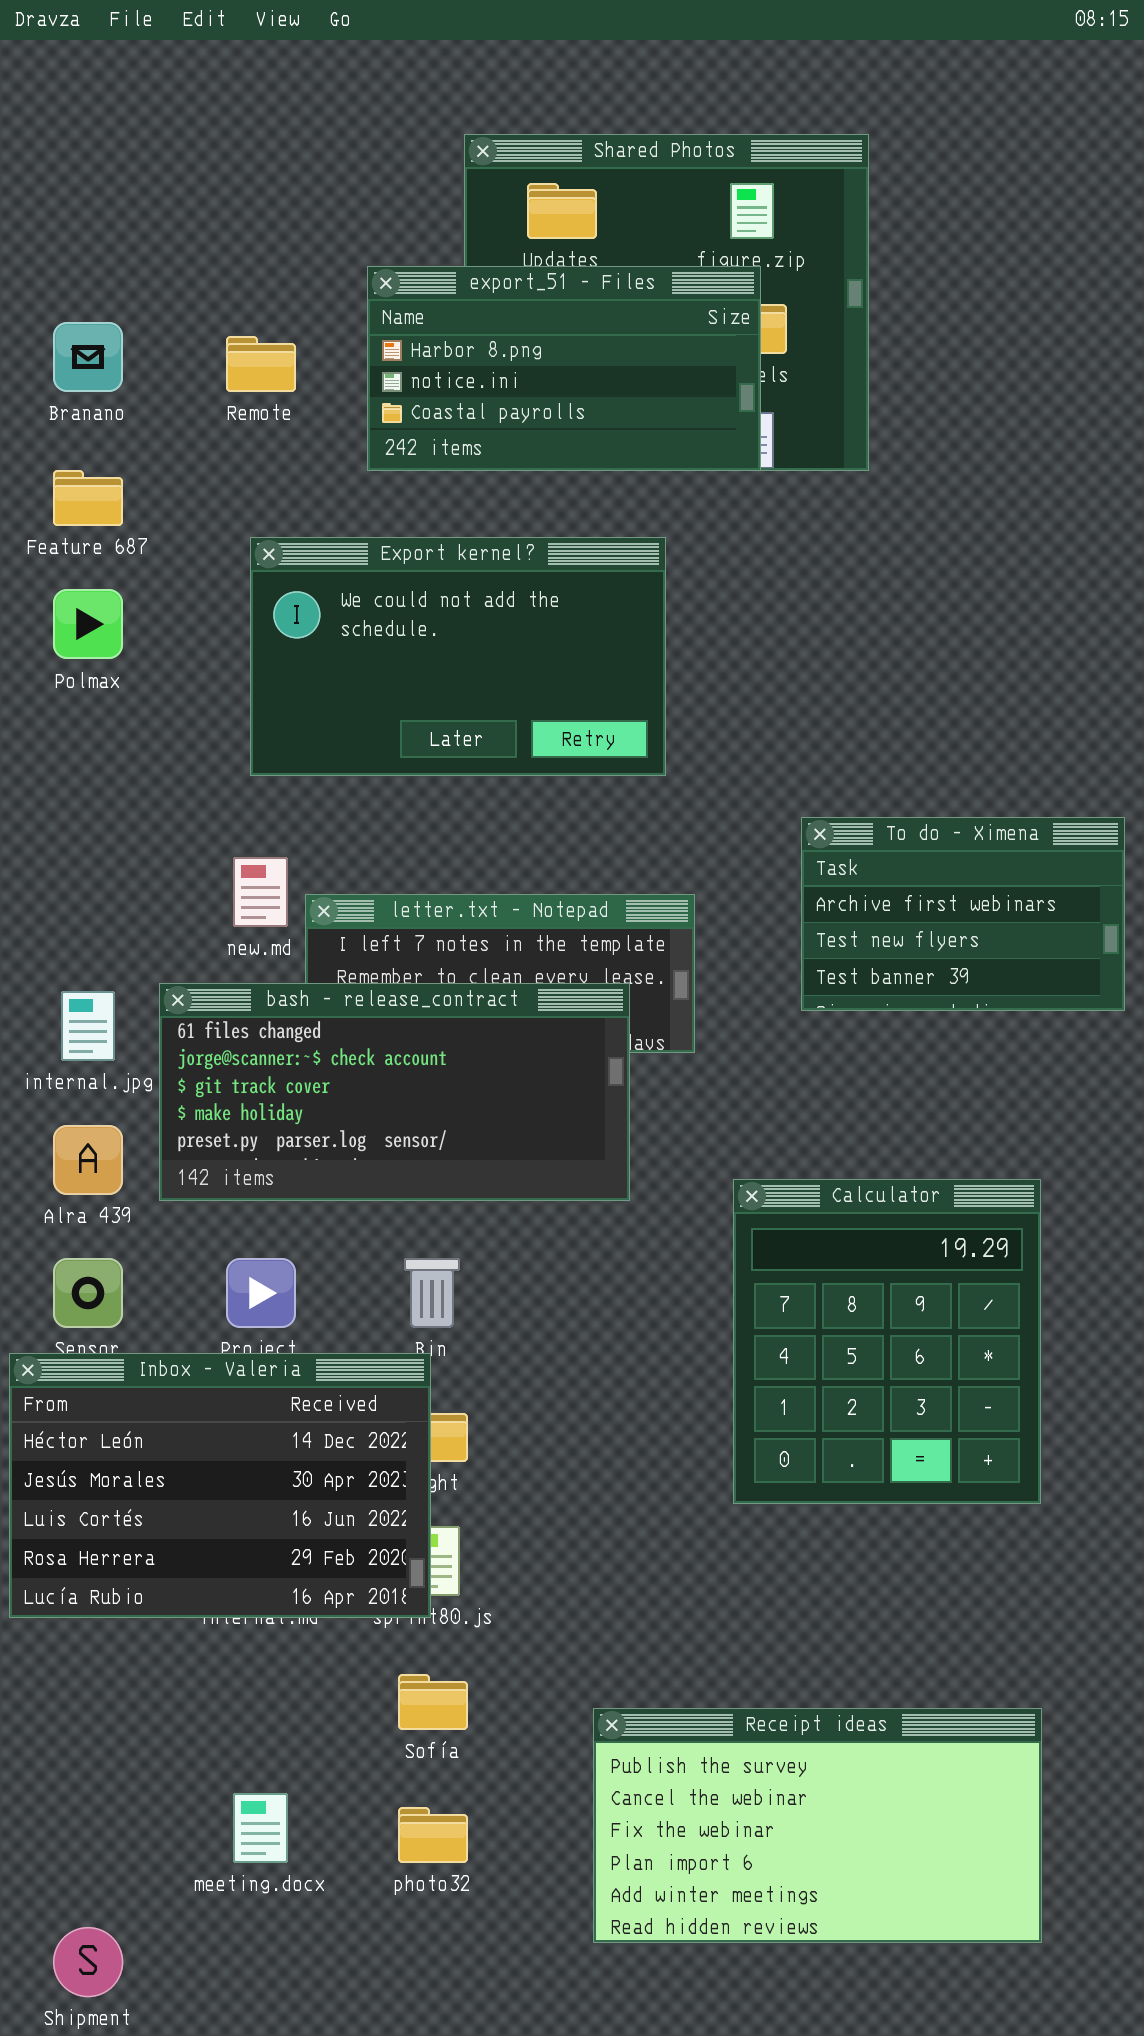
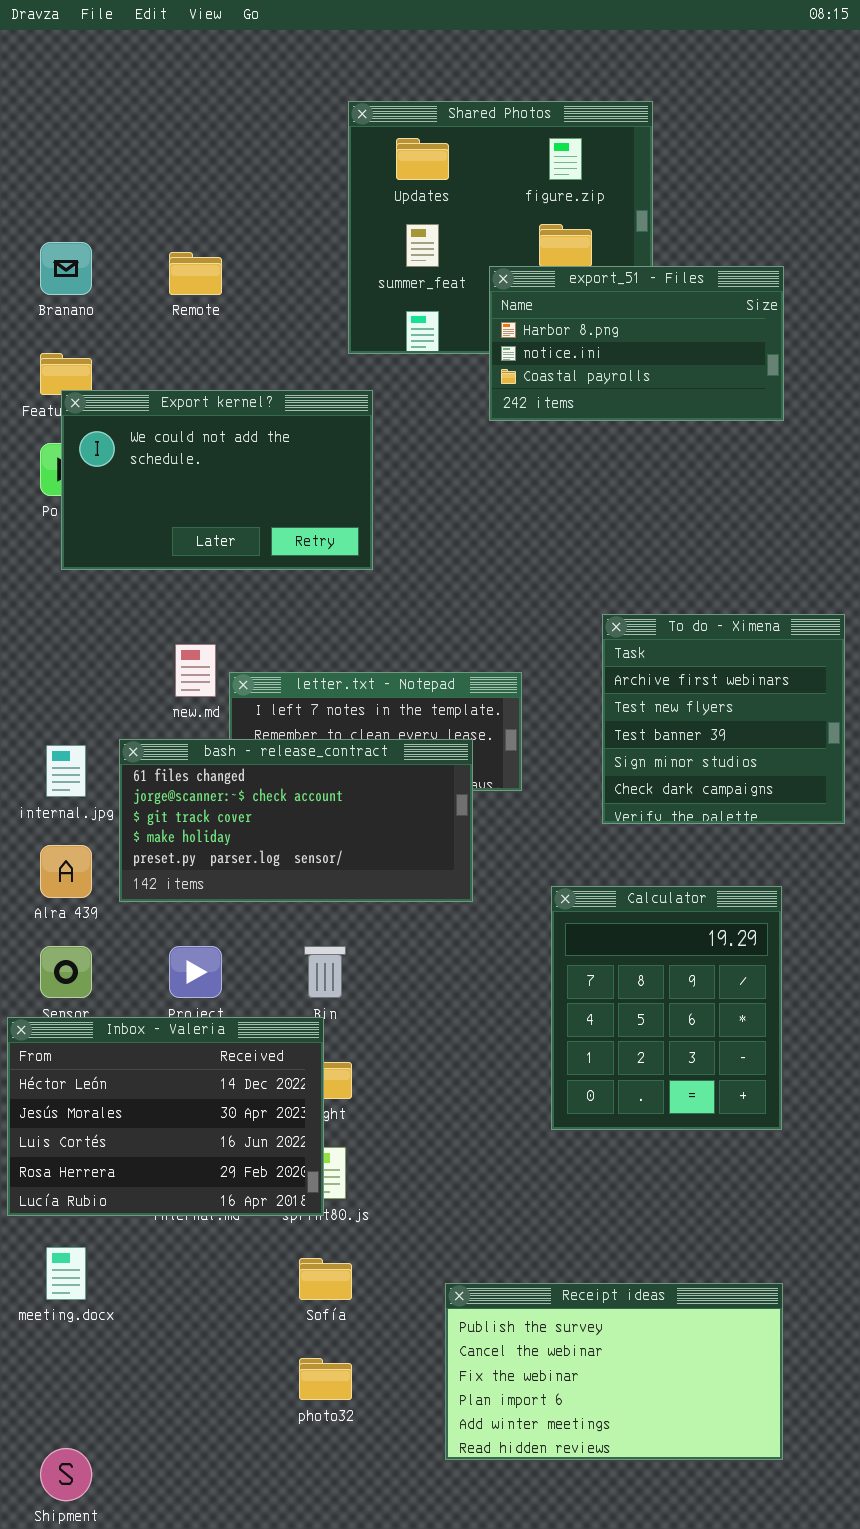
export_51 - Files: [367,266,761,471] -> [489,266,784,421], moved
Export kernel?: [250,537,666,776] -> [61,390,373,570], moved
To do - Ximena: [801,817,1125,1011] -> [602,614,845,824], resized
meeting.docx: [233,1793,288,1863] -> [46,1247,86,1300], moved

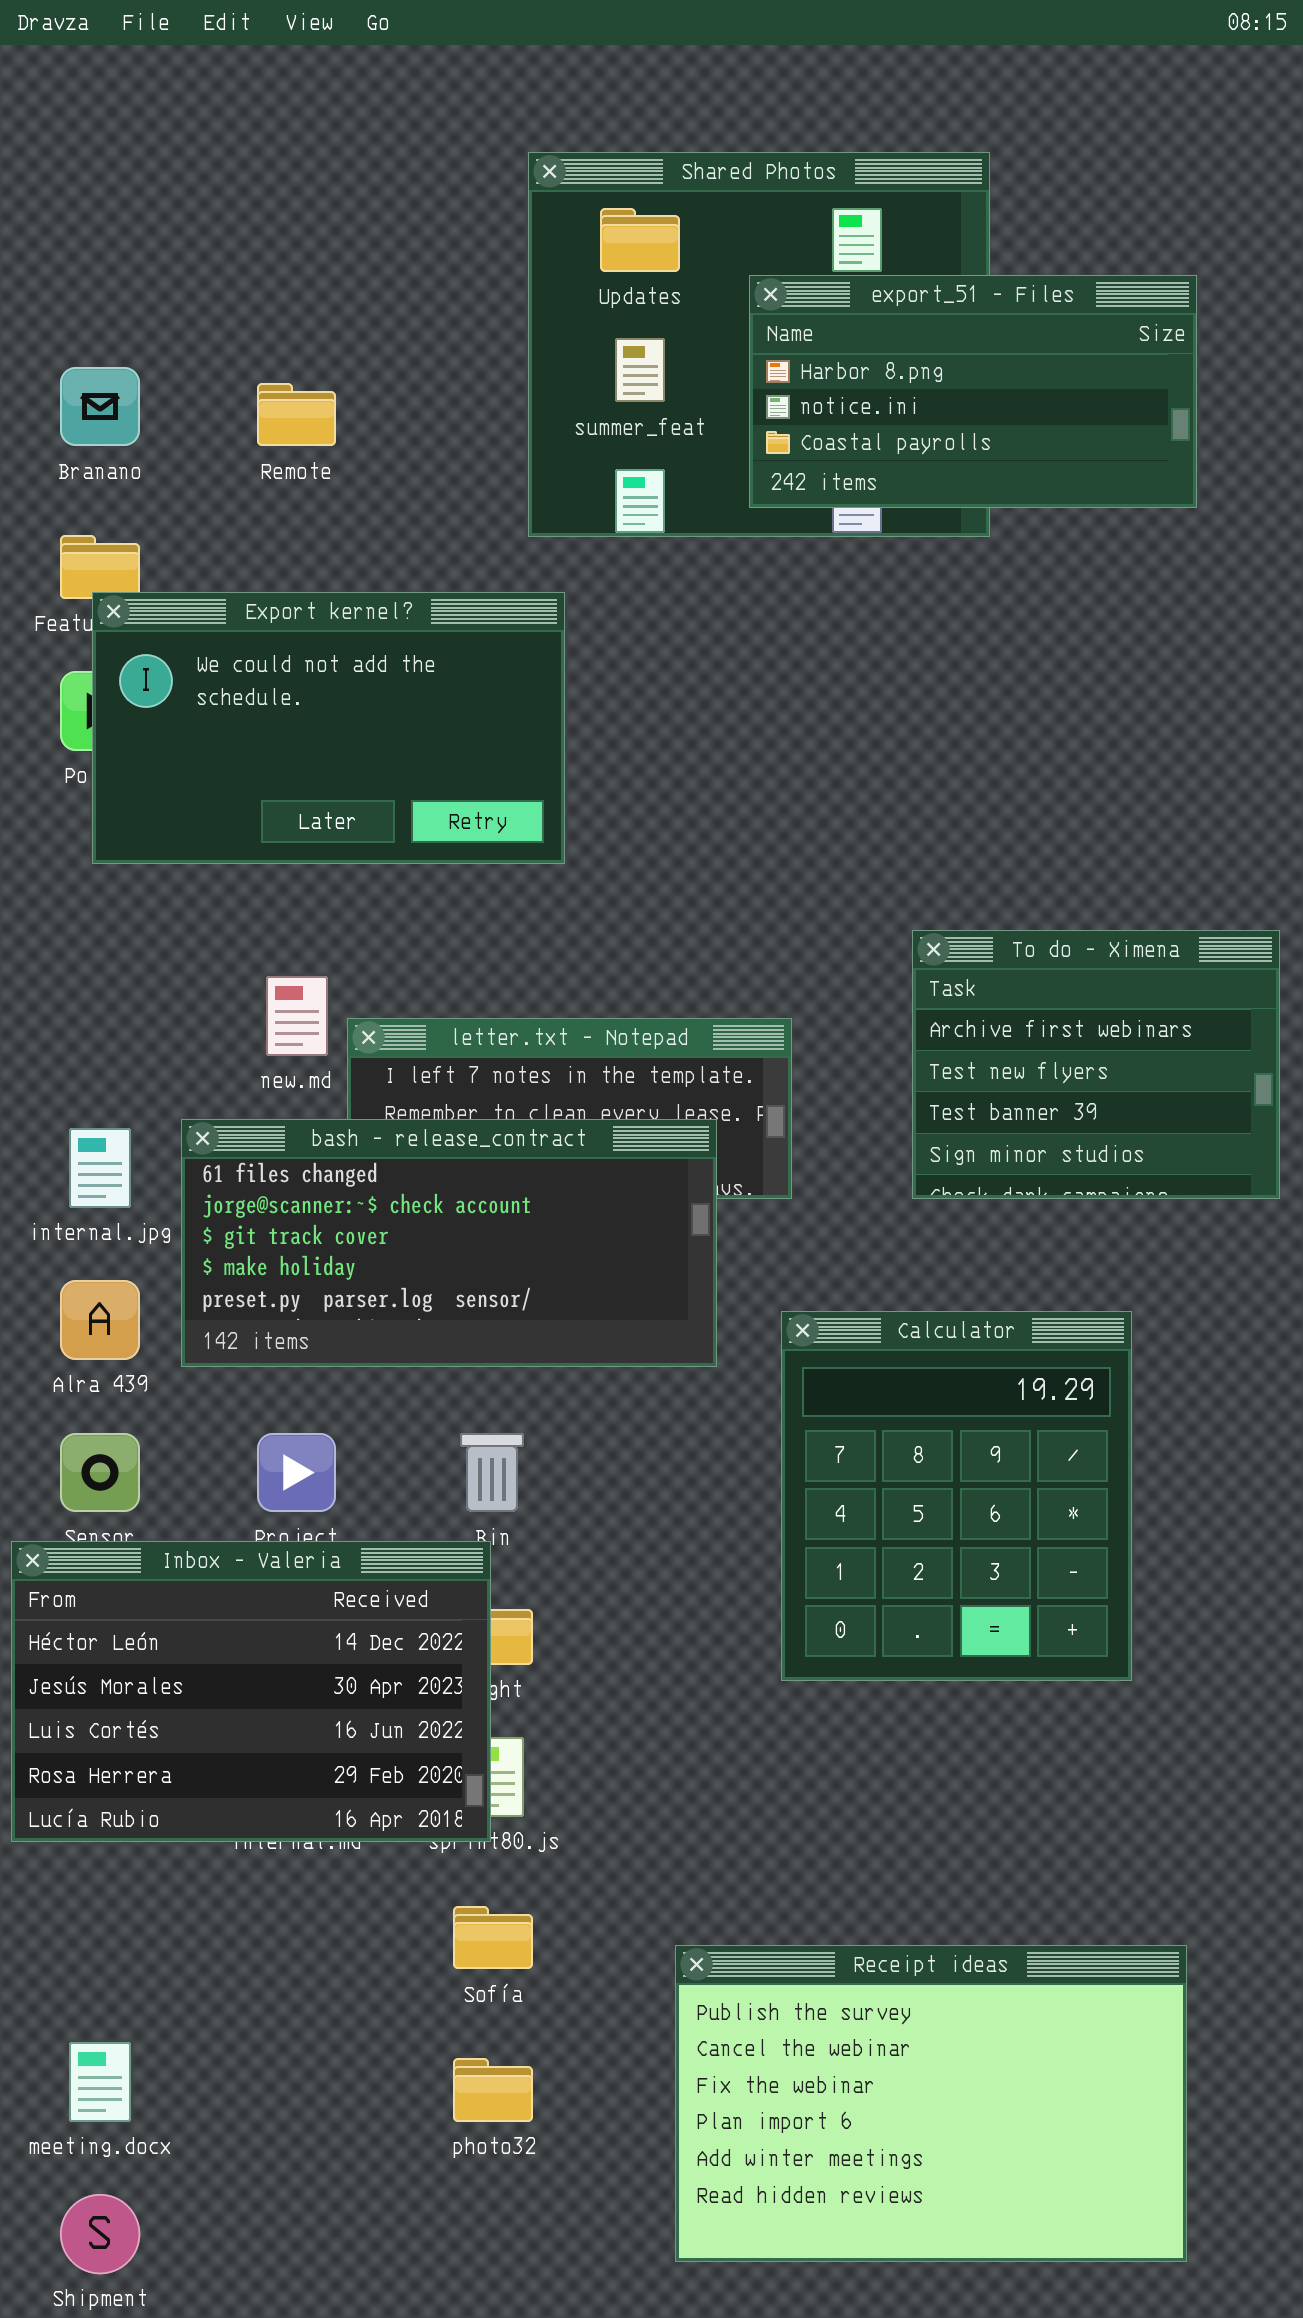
export_51 - Files: [489,266,784,421] -> [749,275,1197,508], moved
To do - Ximena: [602,614,845,824] -> [912,930,1280,1199], resized
Calculator: [551,886,782,1130] -> [781,1311,1132,1681], moved
meeting.docx: [46,1247,86,1300] -> [69,2042,131,2122], moved
Receipt ideas: [445,1283,783,1460] -> [675,1945,1187,2262], resized

